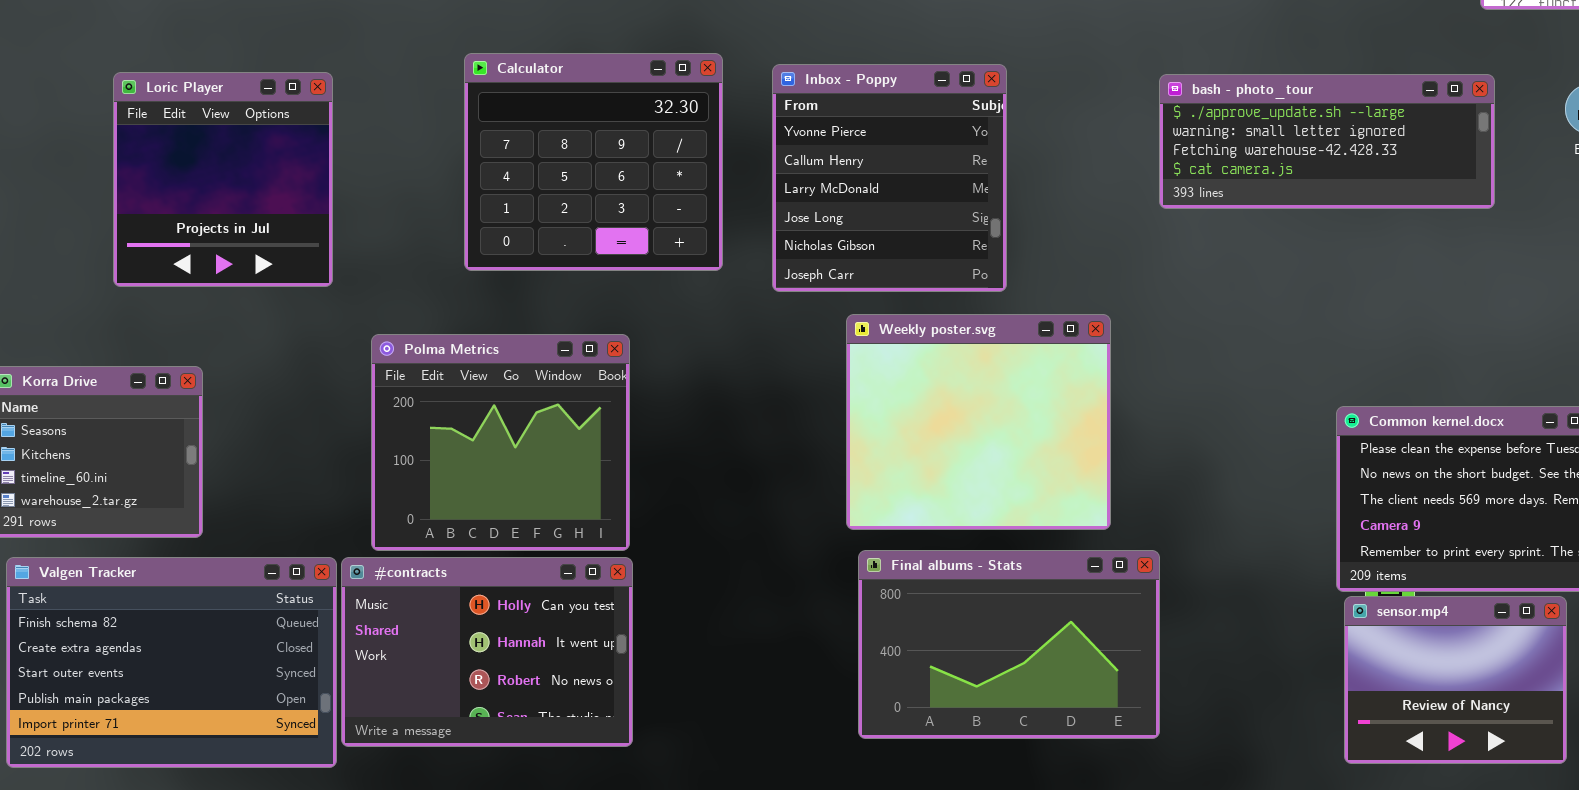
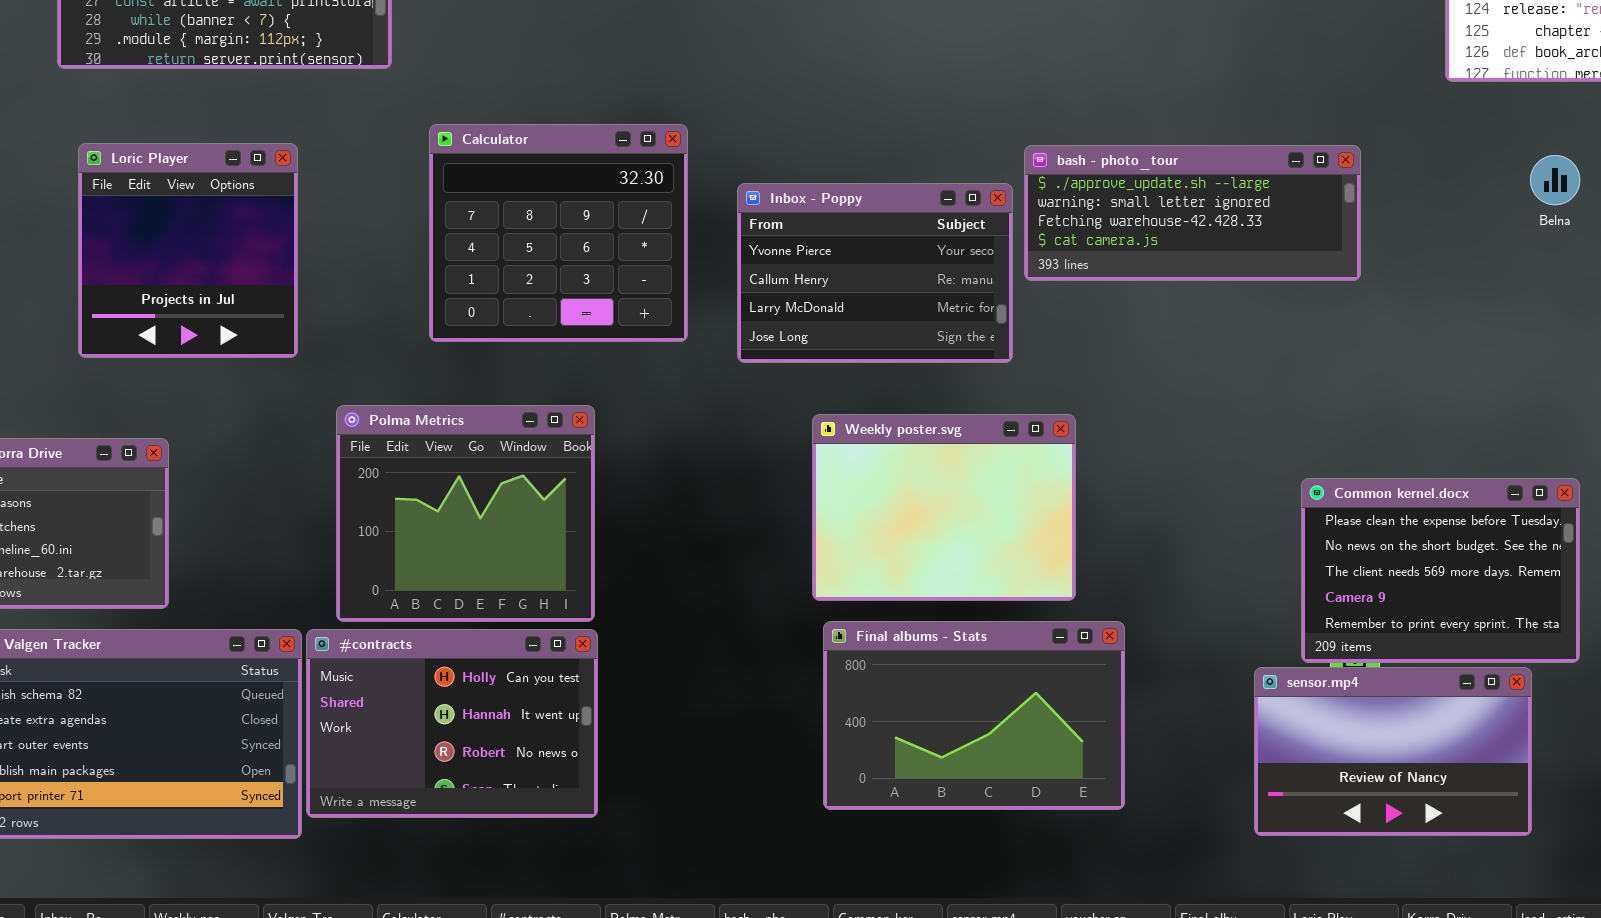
Inbox - Poppy: [772,64,1007,292] -> [737,183,1013,363], resized
bash - photo_tour: [1159,74,1495,209] -> [1024,145,1361,281], moved
Weekly poster.svg: [846,314,1111,530] -> [812,414,1076,601], resized
sensor.mp4: [1344,596,1567,764] -> [1254,667,1532,836], resized

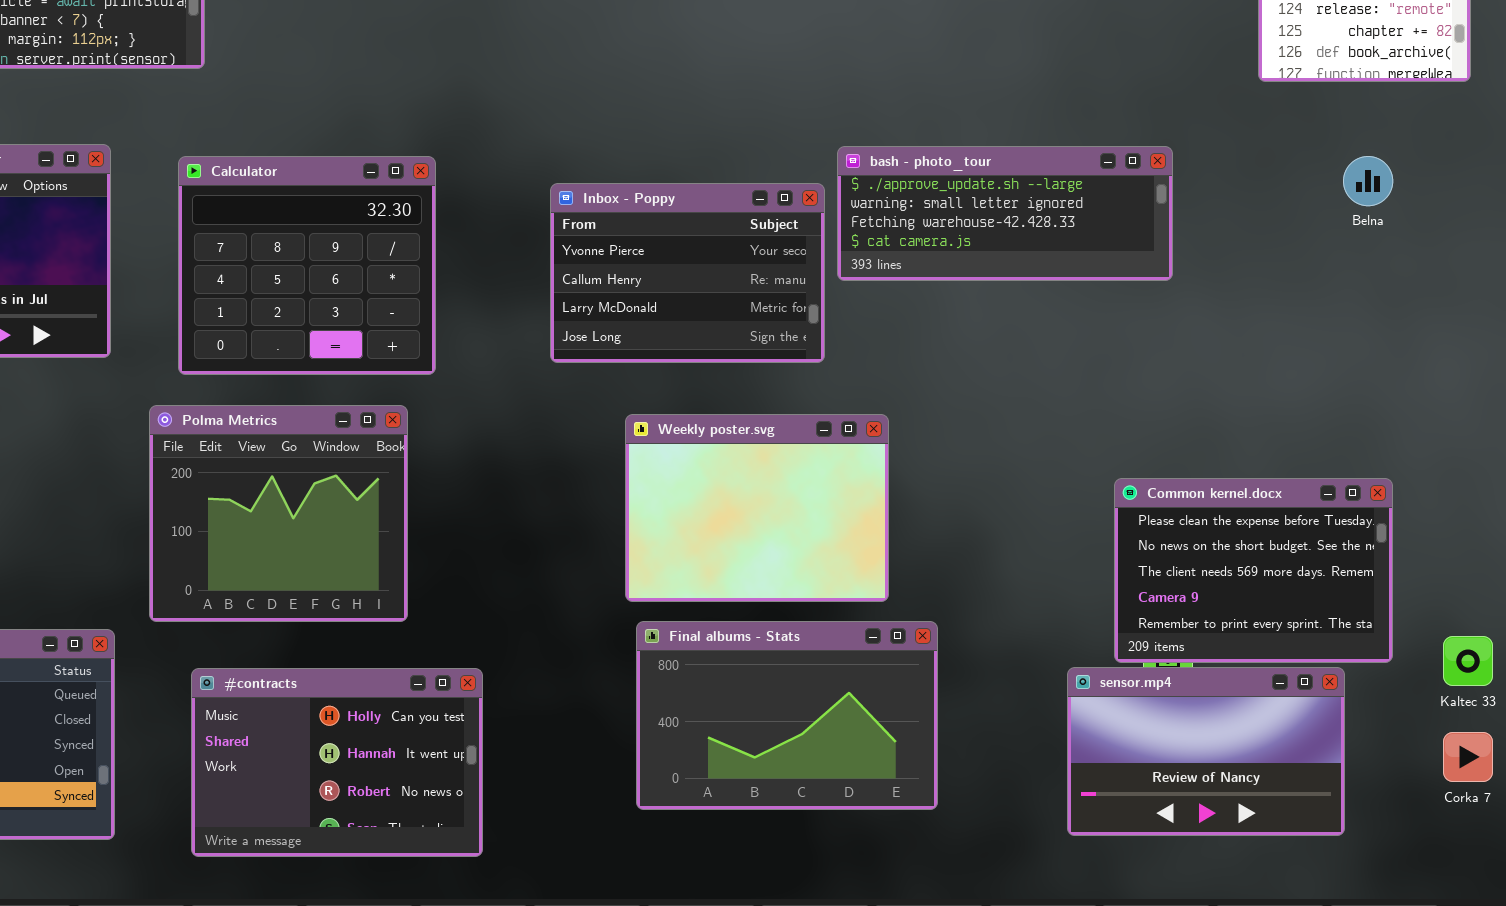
Calculator: [429,124,688,342] -> [178,156,436,375], moved
#contracts: [306,629,598,818] -> [191,668,483,857], moved

